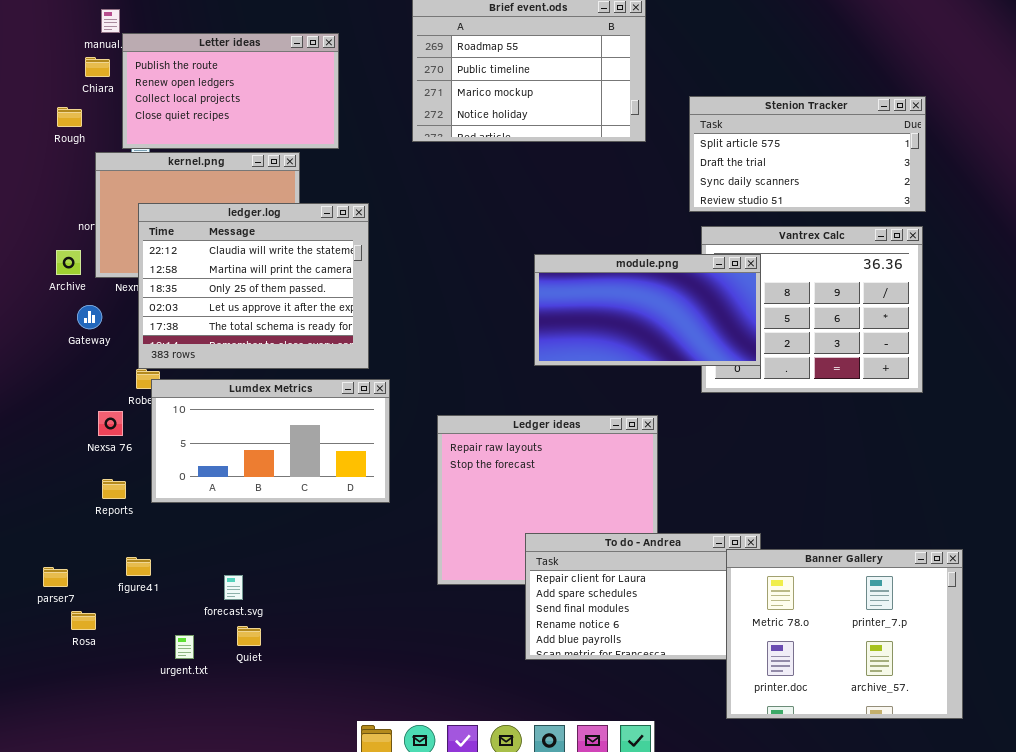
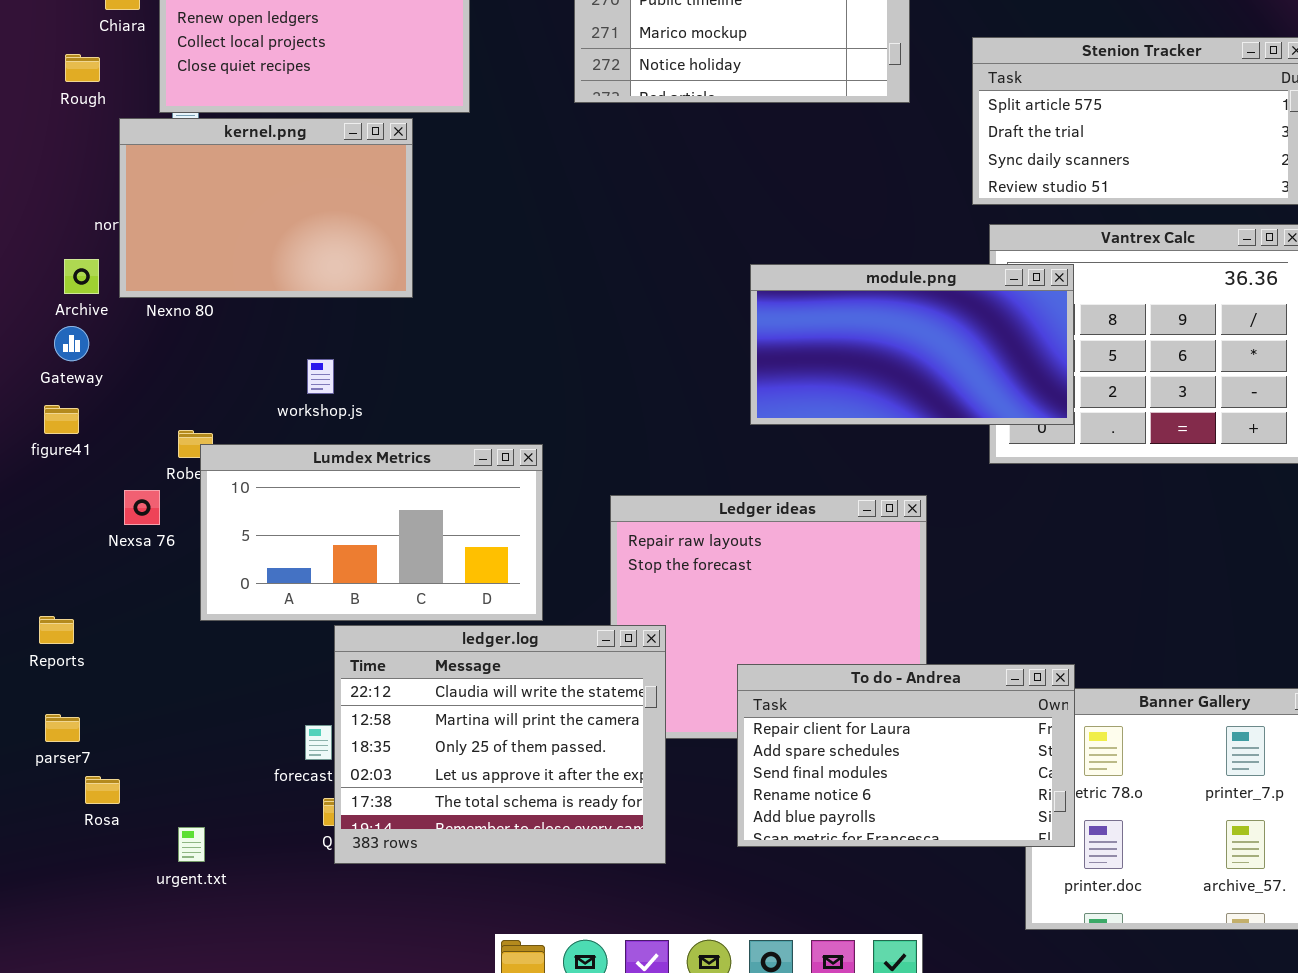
ledger.log: [138,203,369,369] -> [334,625,666,864], moved
Gateway: [77,305,102,329] -> [54,326,89,361], moved
Reports: [102,479,126,499] -> [39,616,74,644], moved
To do - Andrea: [525,533,761,660] -> [737,664,1075,847], raised
figure41: [126,557,151,576] -> [44,405,79,434], moved
urgent.txt: [175,635,194,659] -> [178,827,205,862], moved

